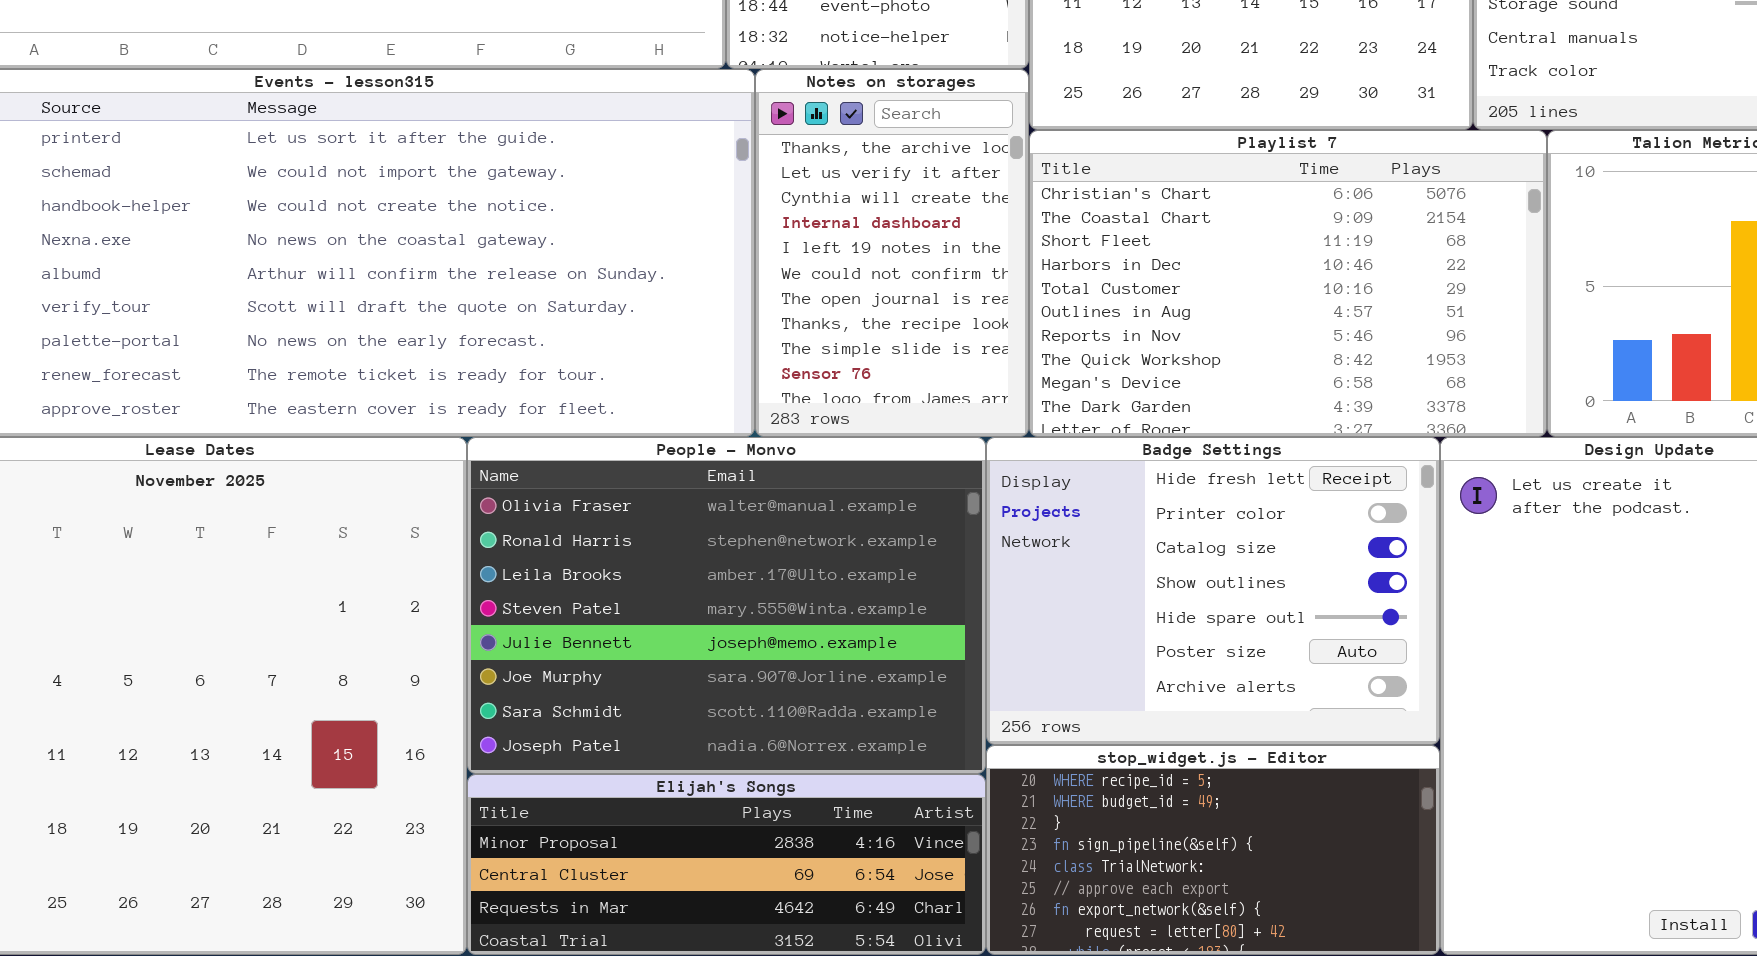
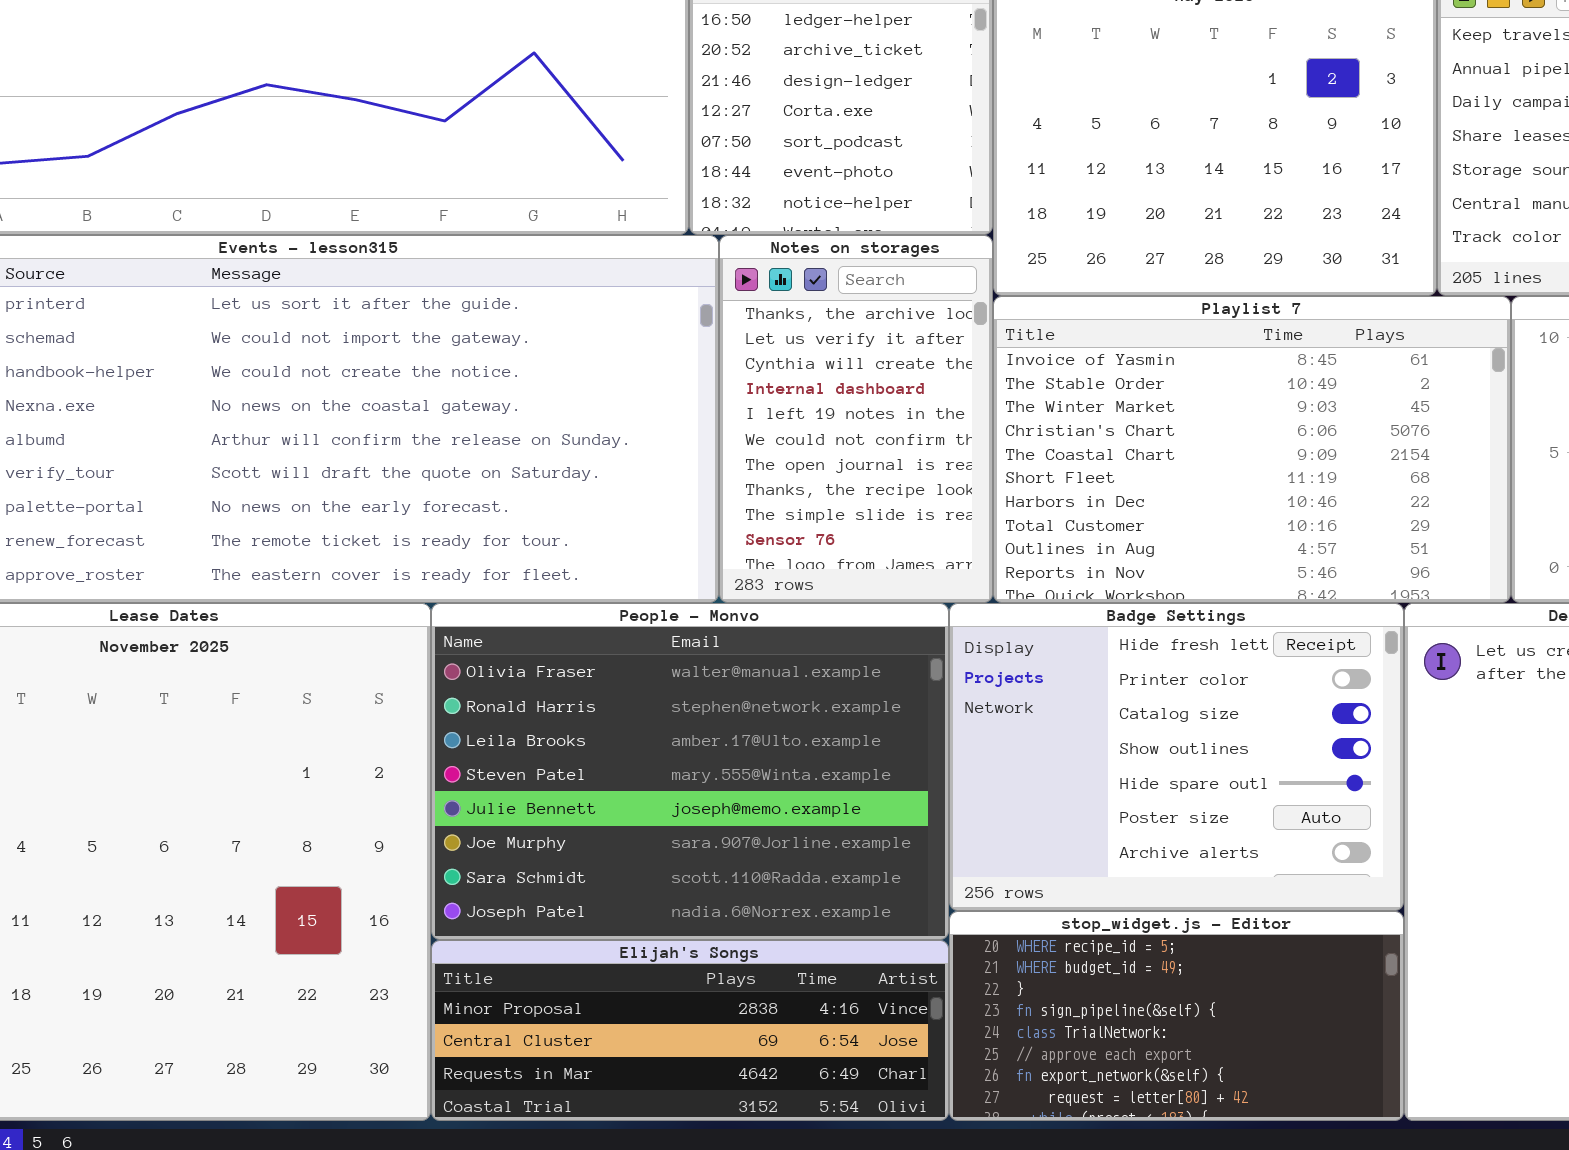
Playlist 7: [1029,130,1547,437] -> [993,296,1511,603], scrolled up 3 rows

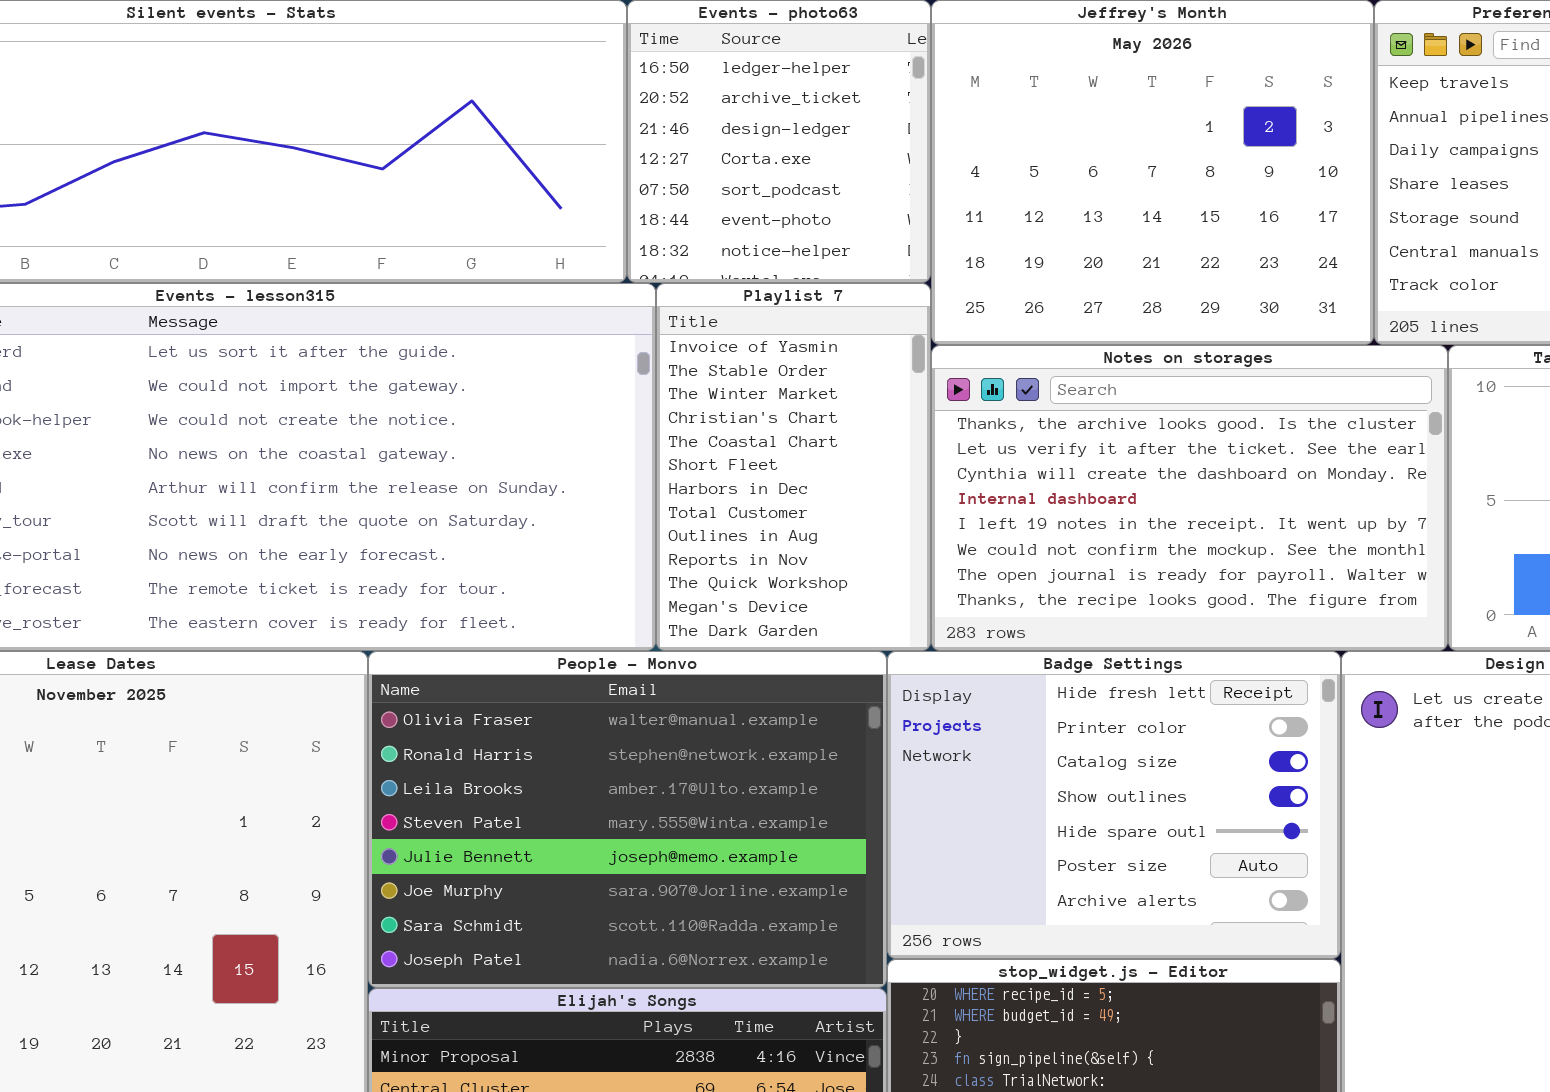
Notes on storages: [719,235,993,603] -> [931,345,1448,651], moved, resized
Playlist 7: [993,296,1511,603] -> [656,283,931,651], moved, resized

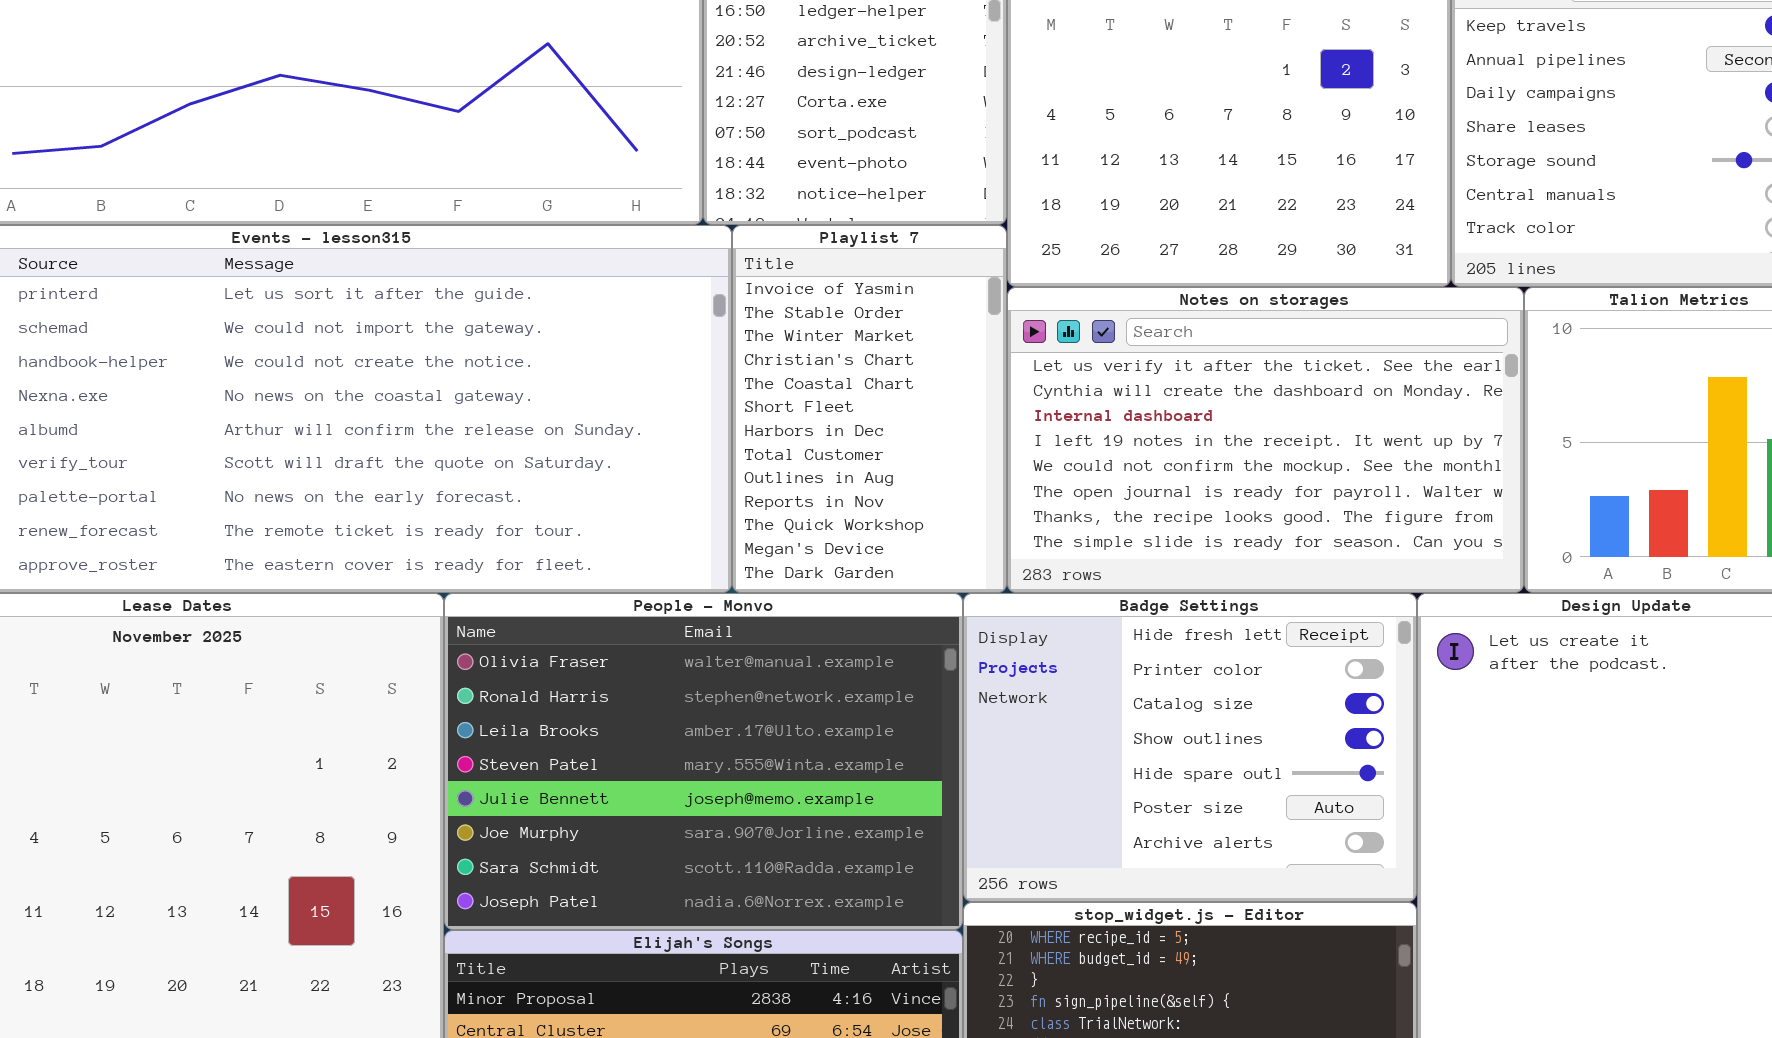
Notes on storages: [931,345,1448,651] -> [1007,287,1524,593], scrolled down 1 row

